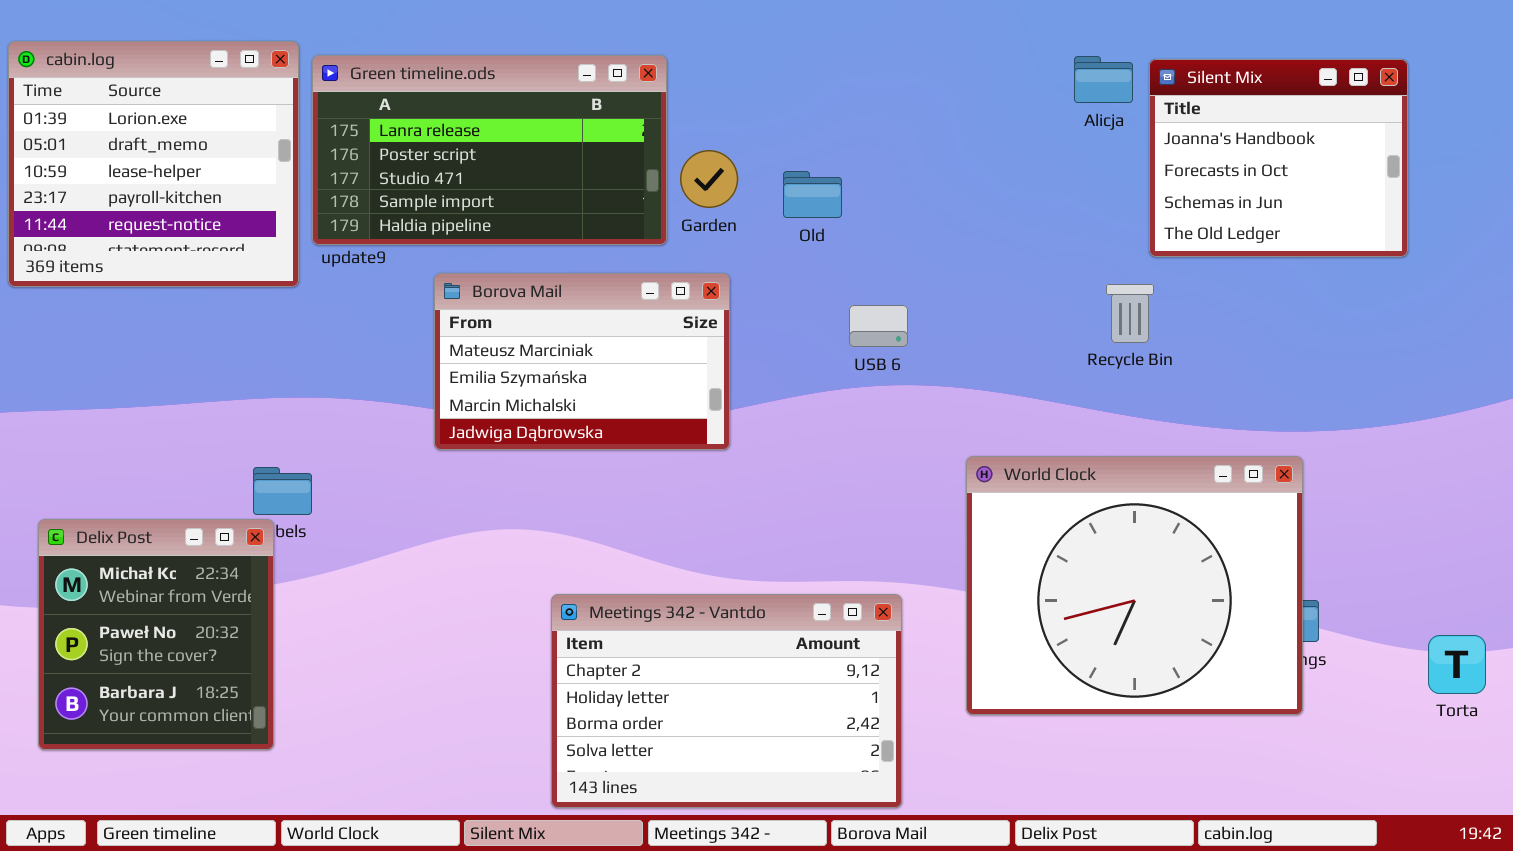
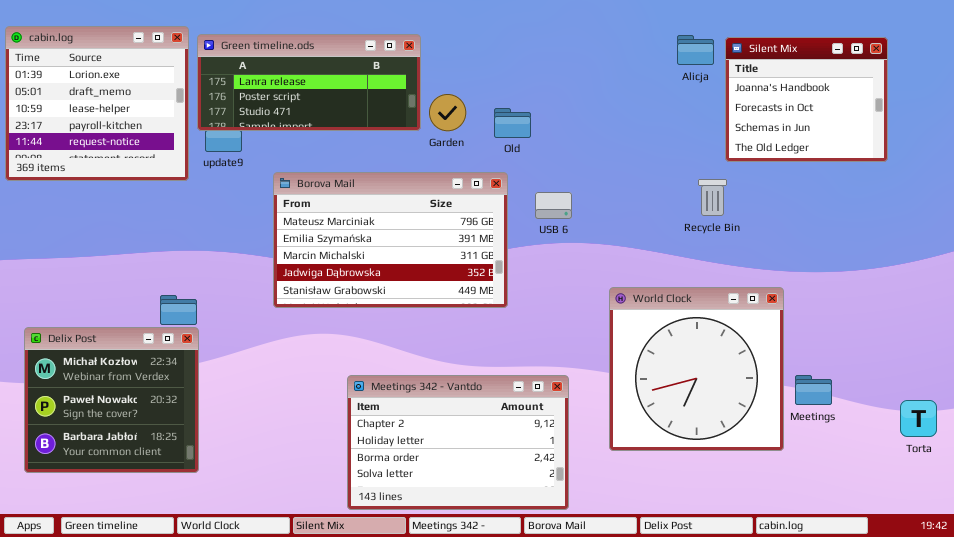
Green timeline.ods: [312,55,667,245] -> [197,34,421,131], resized
Borova Mail: [434,273,730,450] -> [273,172,508,308], resized
World Clock: [966,456,1303,715] -> [609,287,784,451], resized
Delix Post: [38,519,274,750] -> [24,327,199,473], resized

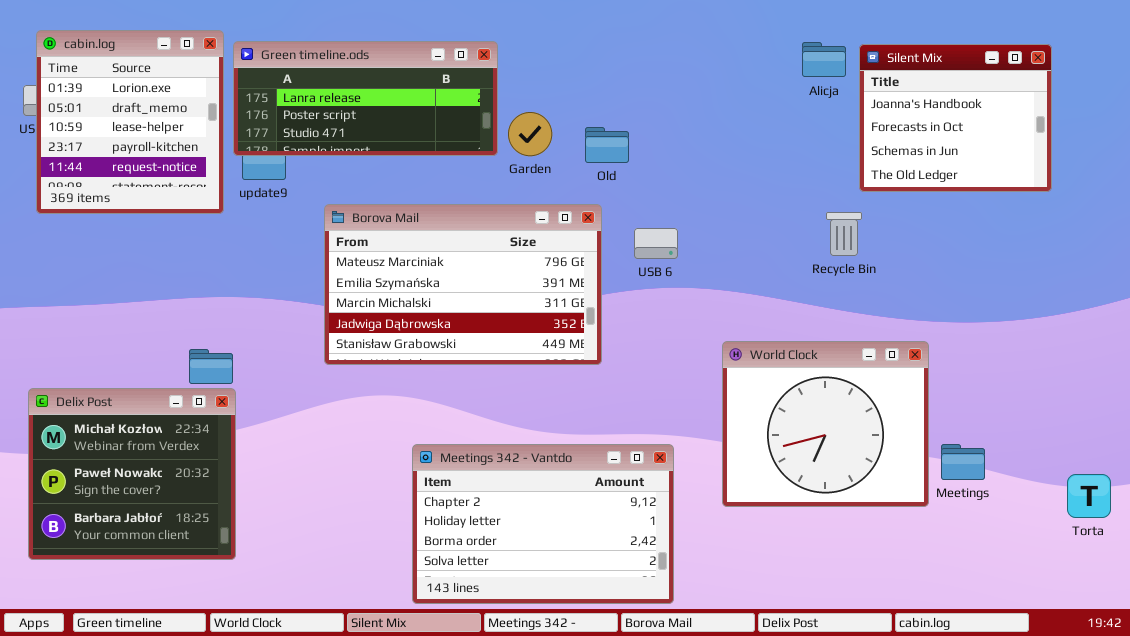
cabin.log: [5,26,189,181] -> [36,30,224,214], resized
World Clock: [609,287,784,451] -> [722,341,929,507], resized

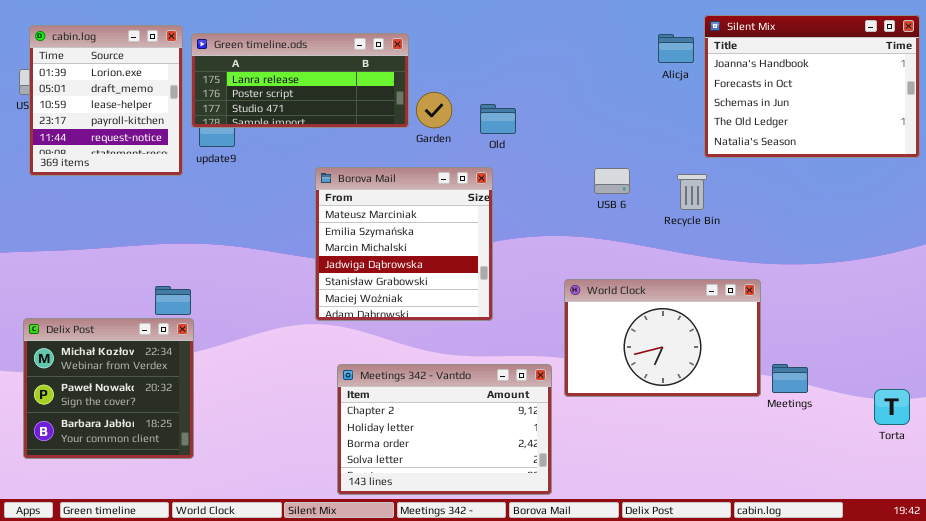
Silent Mix: [859,44,1052,192] -> [704,15,920,158], resized
Borova Mail: [324,204,602,365] -> [315,167,493,321], resized
USB 6: [634,228,678,259] -> [594,168,630,194], moved
World Clock: [722,341,929,507] -> [564,279,761,397], resized

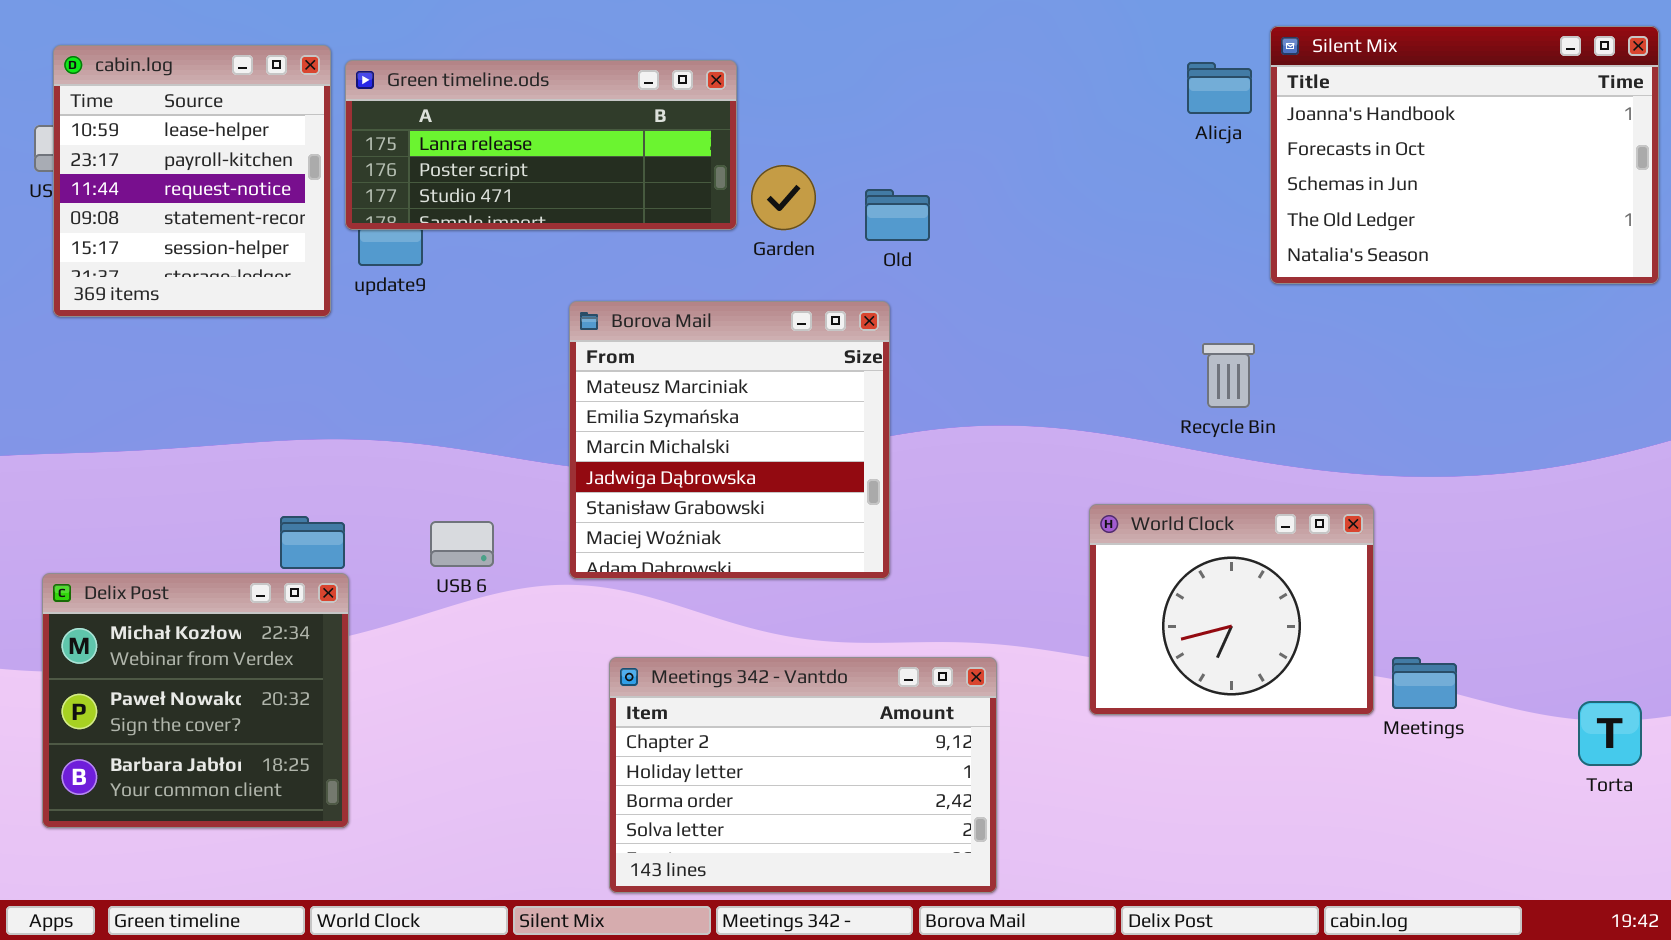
cabin.log: [29,25,183,176] -> [53,45,331,317], scrolled down 2 rows
USB 6: [594,168,630,194] -> [430,521,494,567], moved
Recycle Bin: [677,174,707,210] -> [1202,343,1255,408], moved
World Clock: [564,279,761,397] -> [1089,504,1374,715], resized

